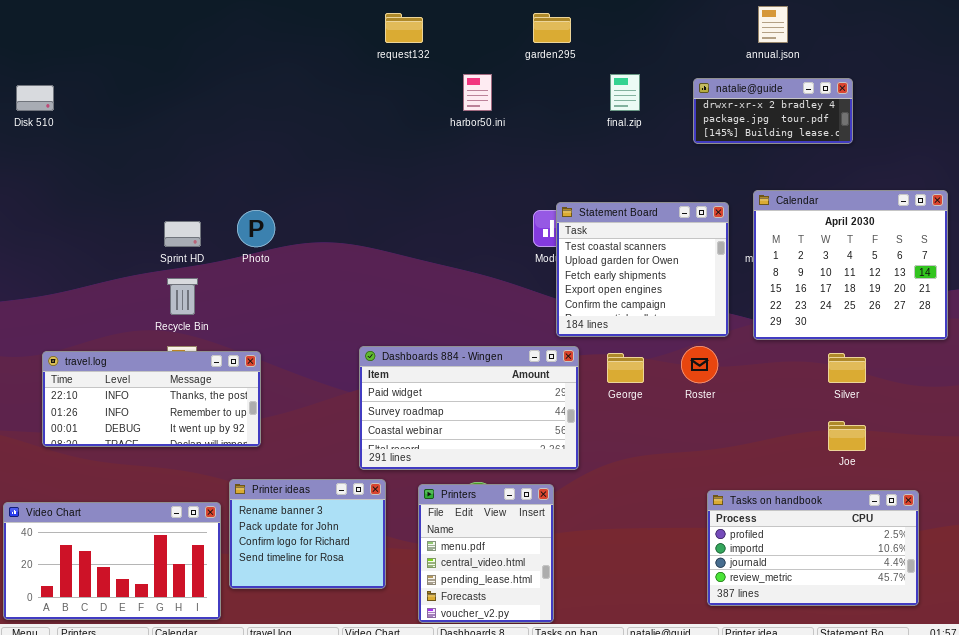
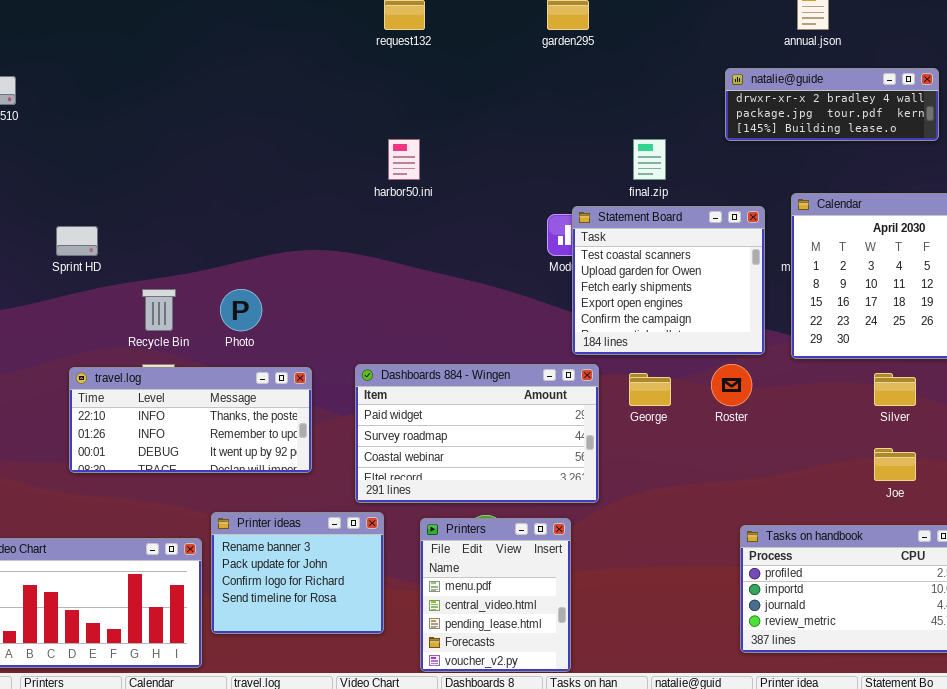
harbor50.ini: [463,74,492,111] -> [388,139,420,180], moved
final.zip: [610,74,640,111] -> [633,139,666,180], moved
natalie@guide: [693,78,853,144] -> [725,68,939,141], resized
Photo: [237,210,275,247] -> [220,289,262,331], moved
Sprint HD: [164,221,201,247] -> [56,226,98,256], moved
travel.log: [42,351,261,447] -> [69,367,312,473], moved

